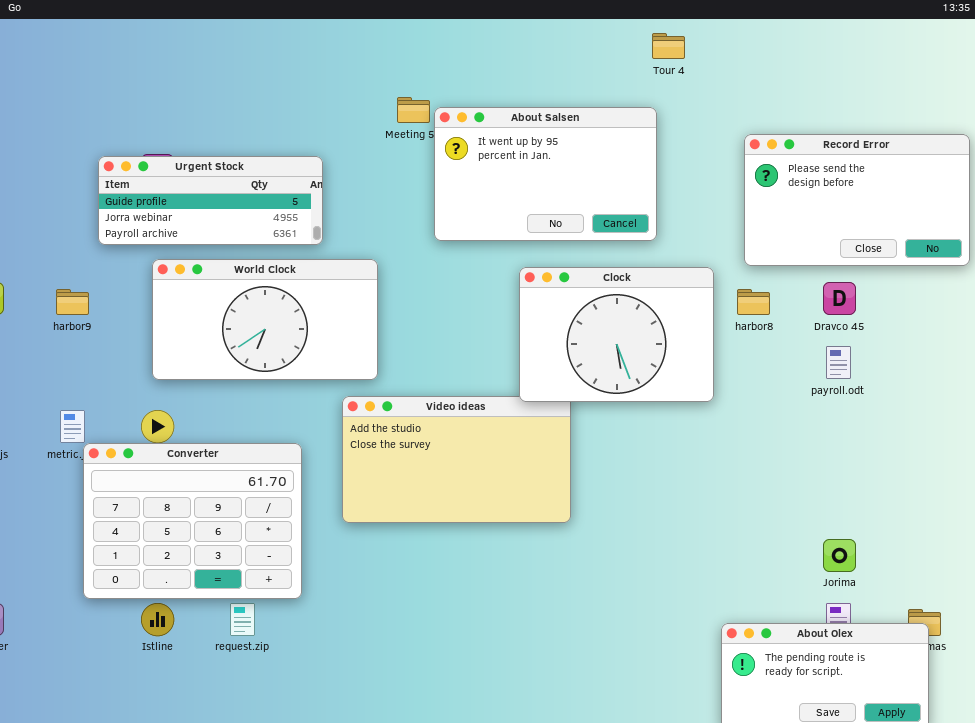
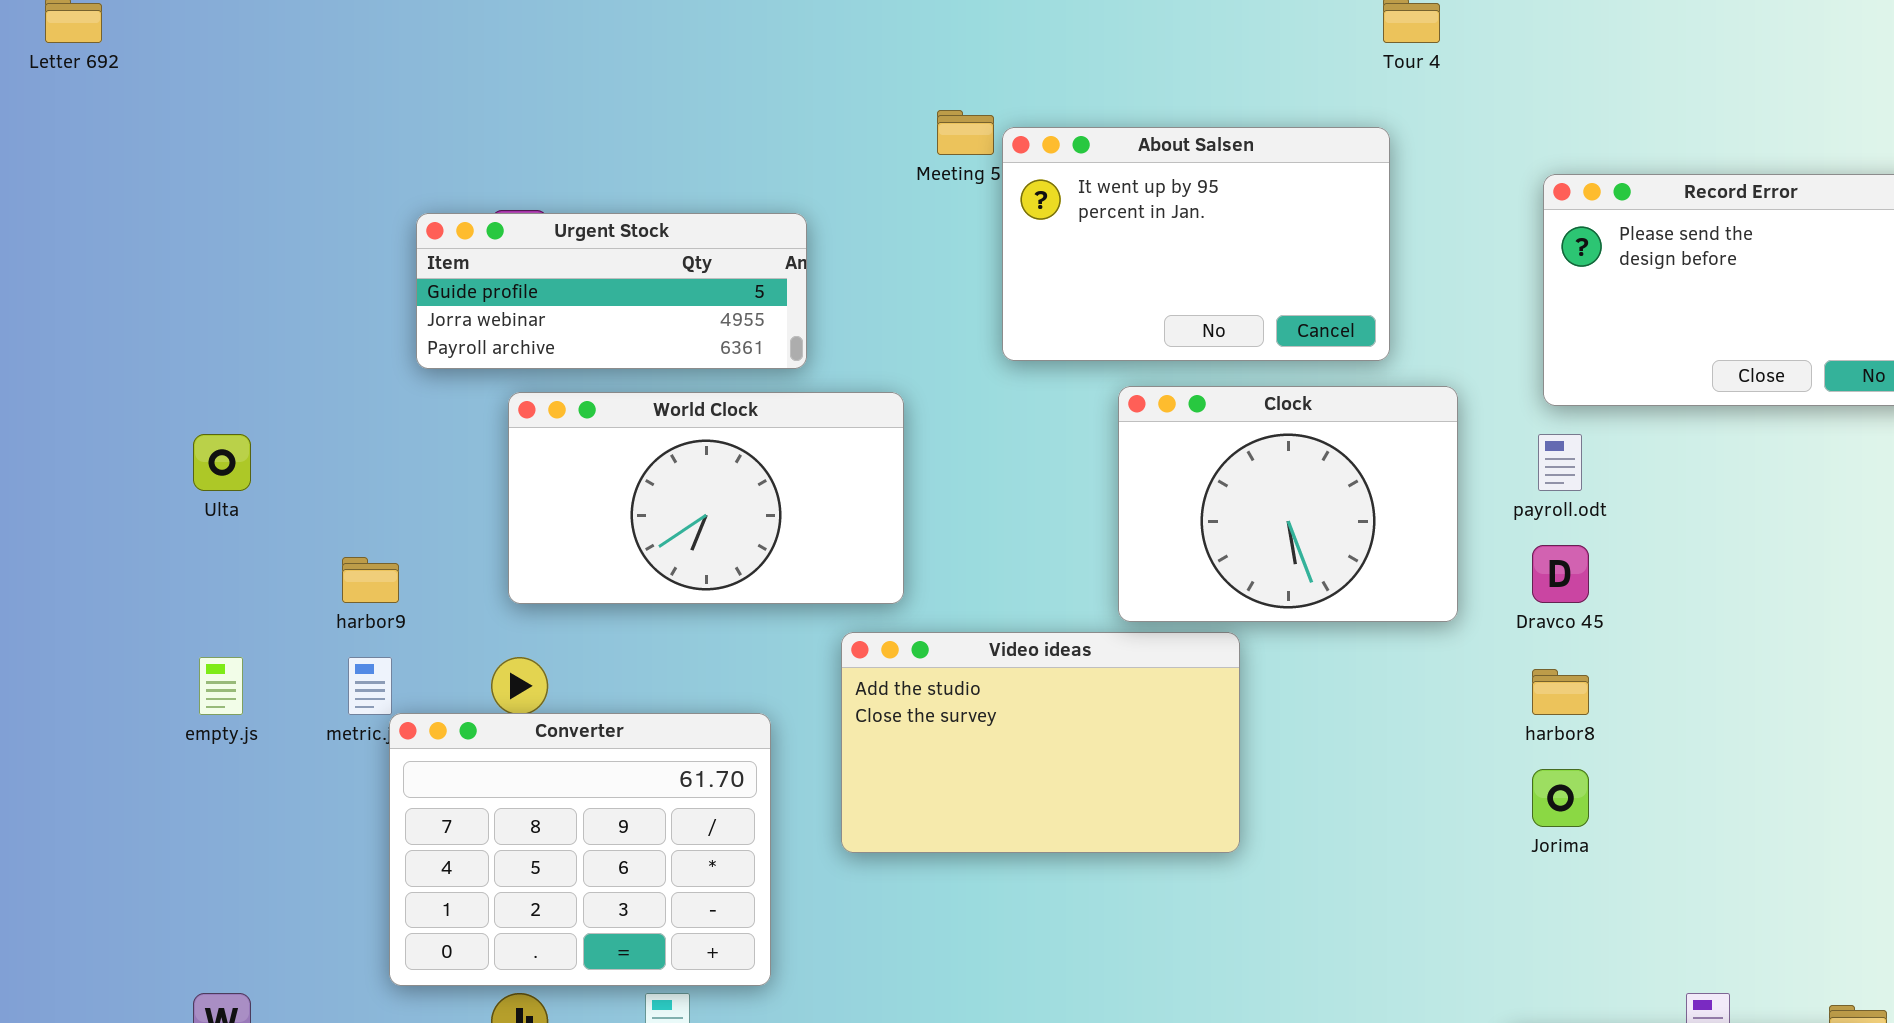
Clock: [519,267,714,402] -> [1118,386,1458,622], moved
Dravco 45: [823,282,856,315] -> [1532,545,1589,603], moved
harbor9: [56,289,89,315] -> [342,557,399,603], moved
harbor8: [737,289,770,315] -> [1532,669,1589,715], moved
payroll.odt: [826,346,851,379] -> [1538,434,1582,491], moved
Jorima: [823,539,856,572] -> [1532,769,1589,827], moved

